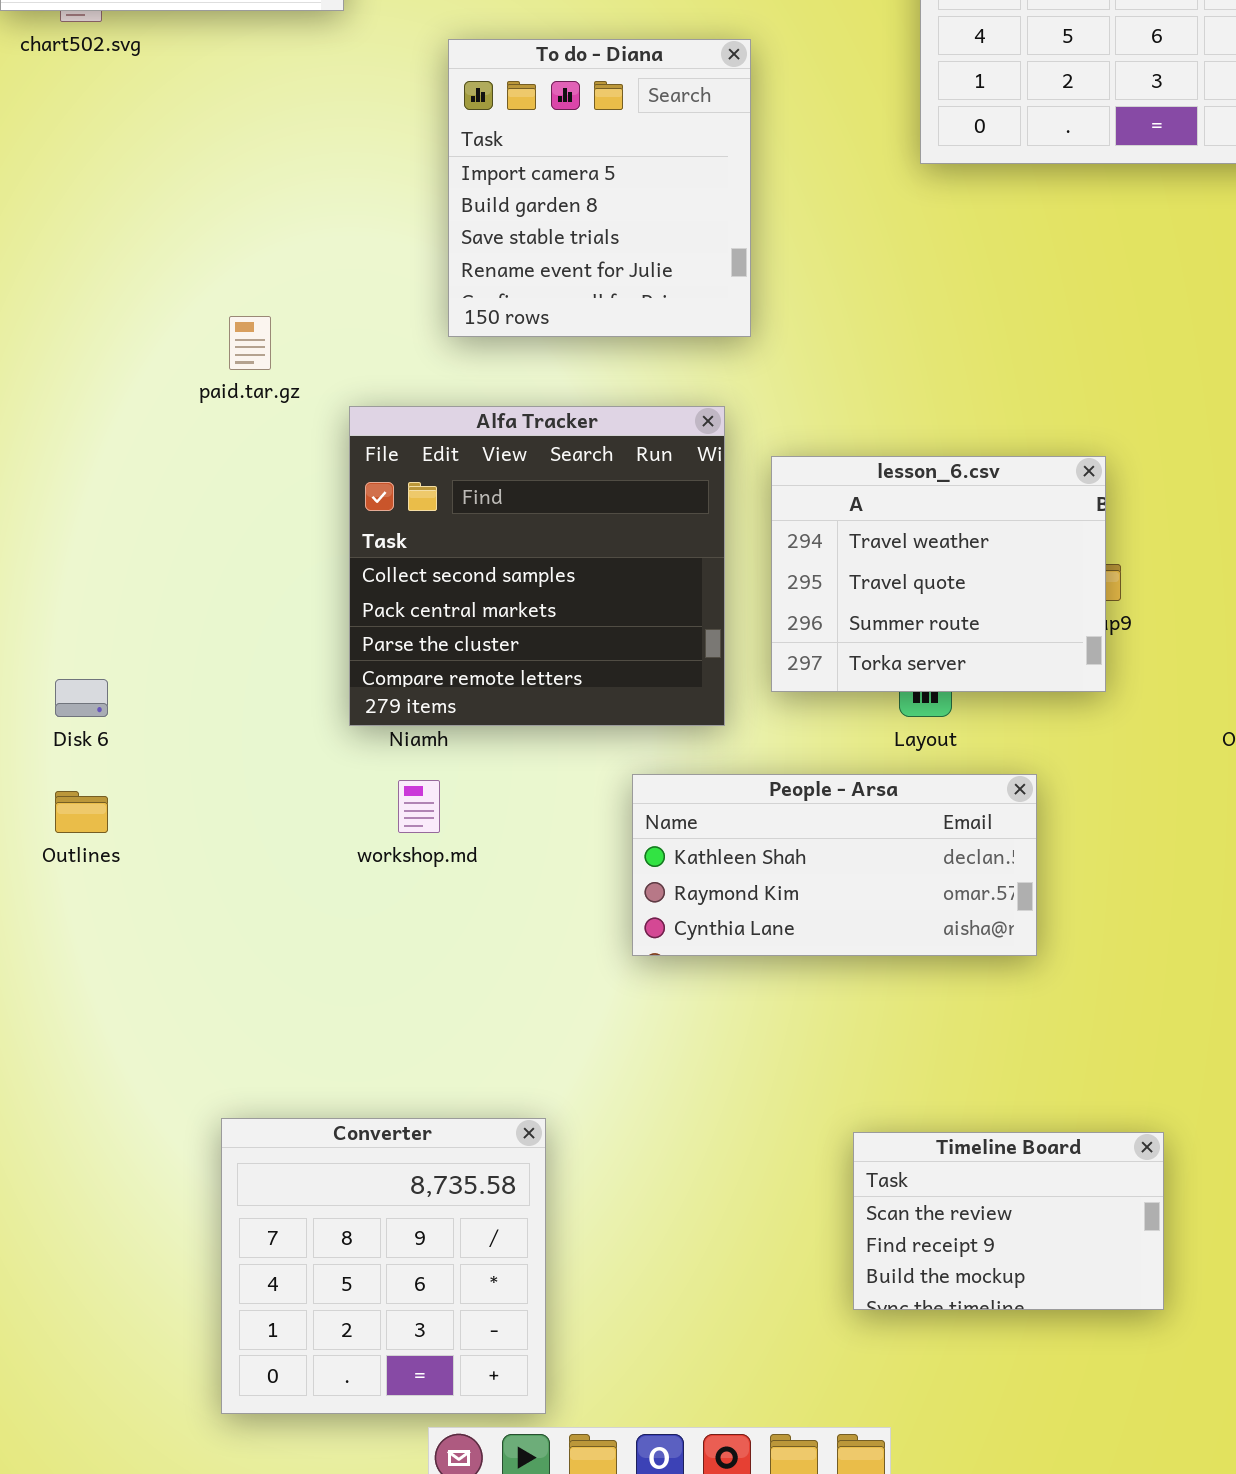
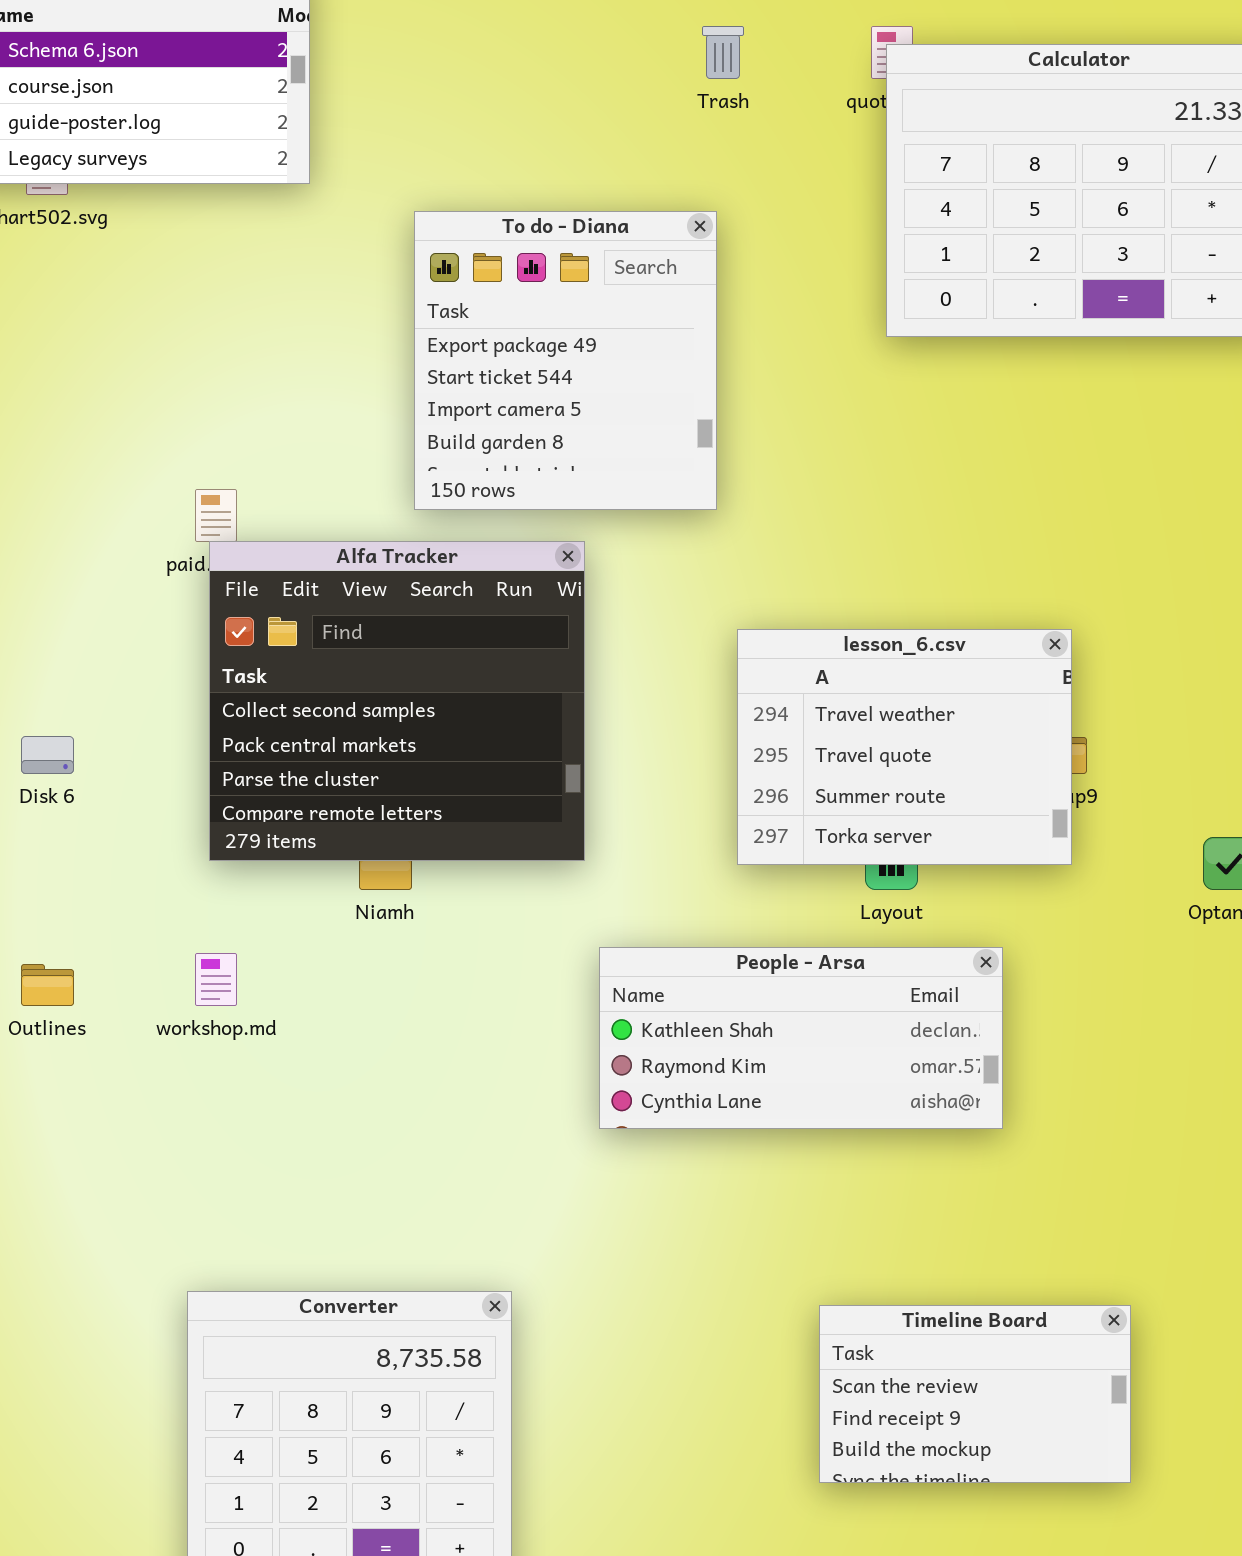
To do - Diana: [448,39,751,337] -> [414,211,717,510], scrolled up 2 rows
Alfa Tracker: [349,406,725,726] -> [209,541,585,861], moved
Disk 6: [55,679,108,717] -> [21,736,74,774], moved
workshop.md: [398,780,440,833] -> [195,953,237,1006], moved

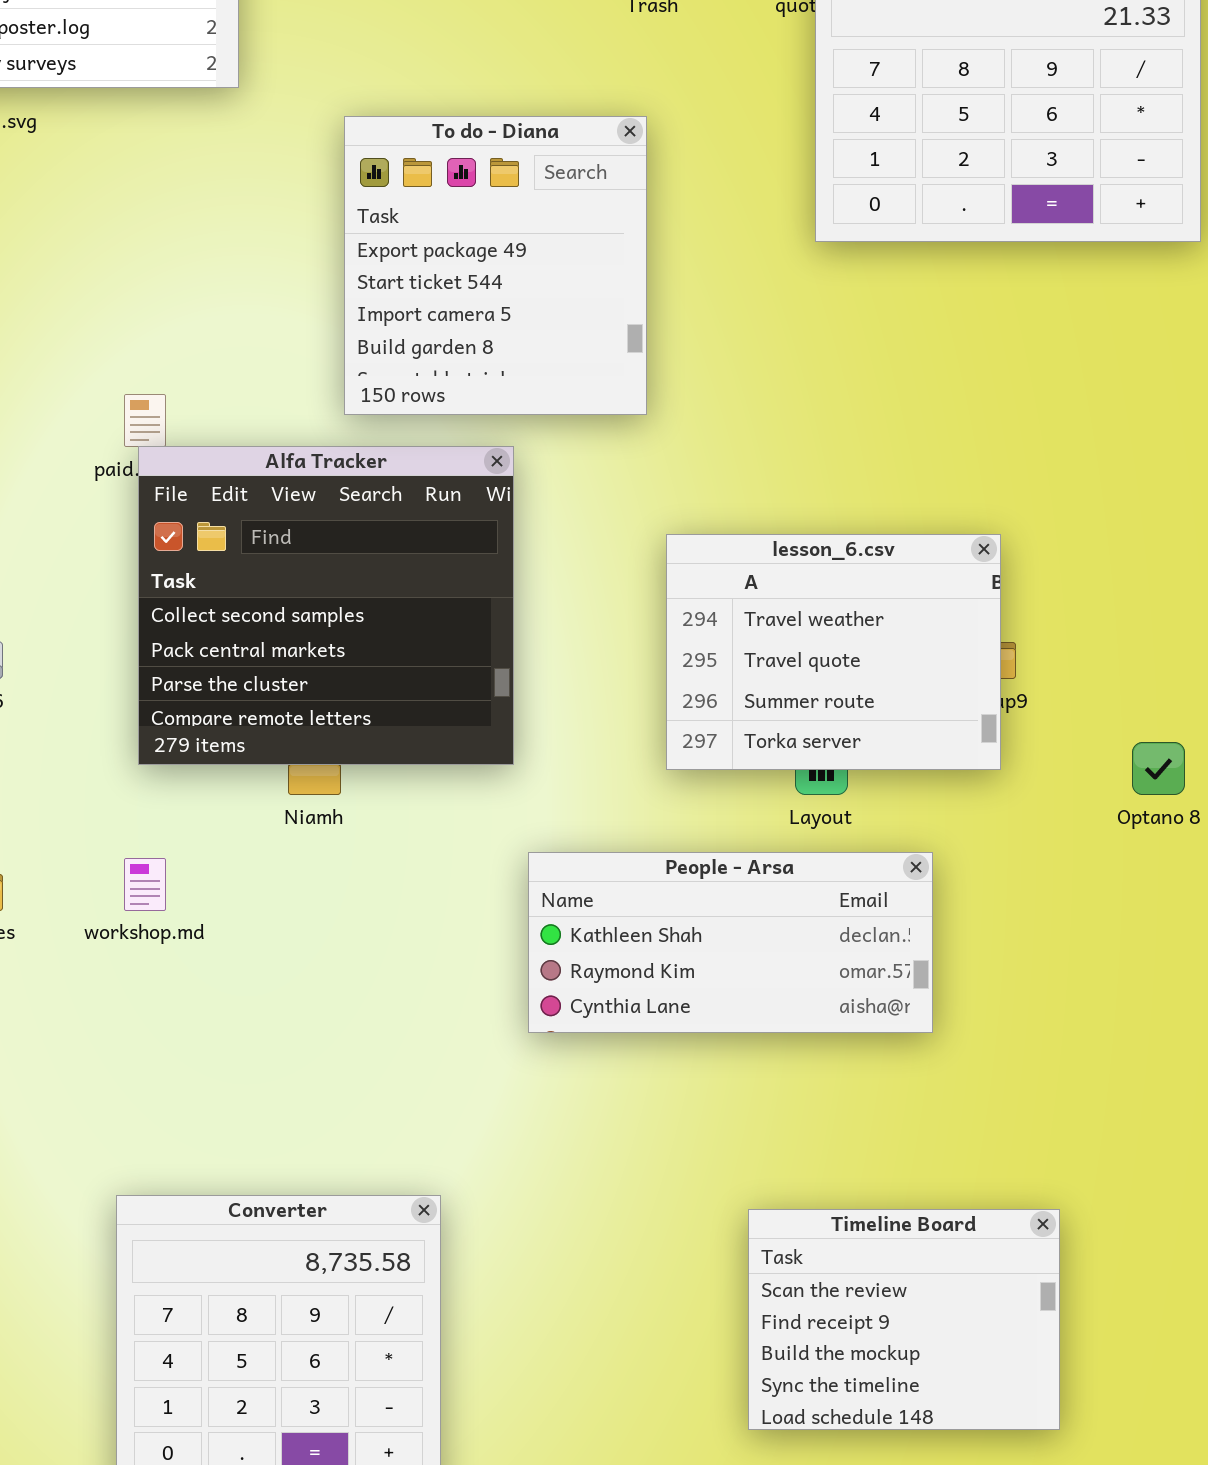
Timeline Board: [819,1305,1131,1483] -> [748,1209,1060,1430], resized

